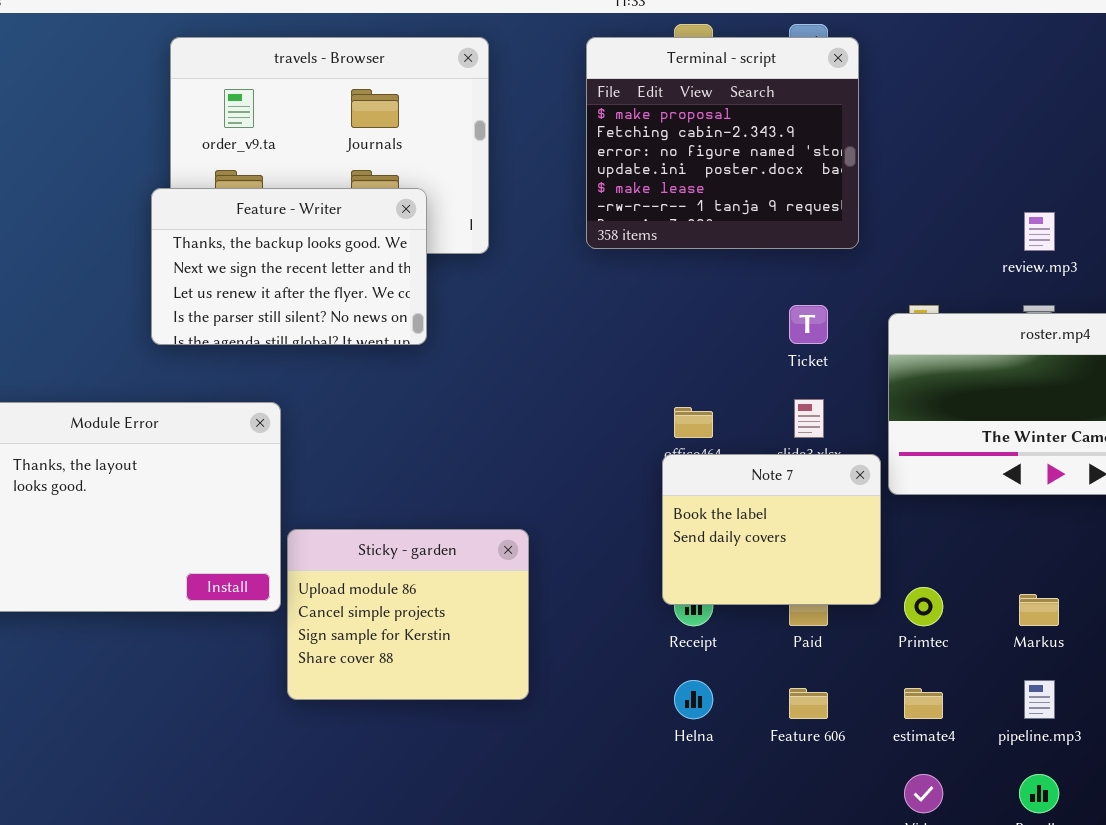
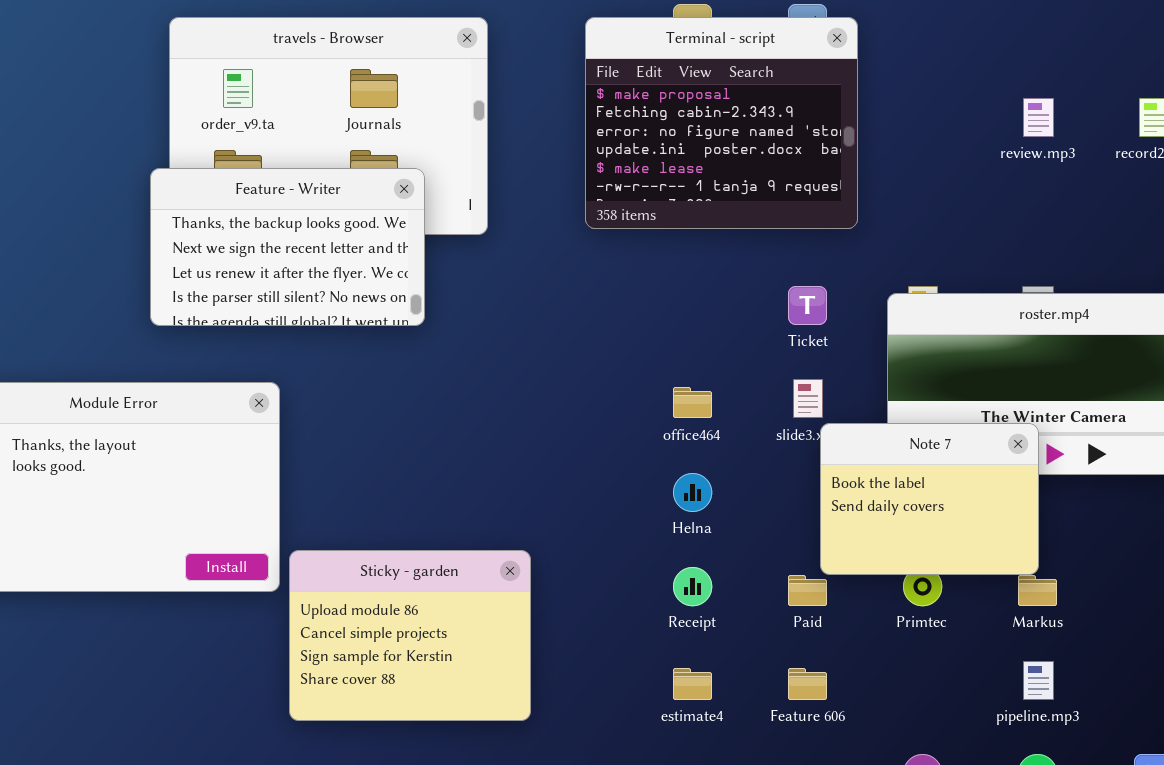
review.mp3: [1024,212,1055,251] -> [1023,98,1054,137], moved
Note 7: [662,454,881,605] -> [820,423,1039,575], moved
Sticky - garden: [287,529,529,700] -> [289,550,531,721], moved
Helna: [674,680,713,719] -> [673,473,712,512], moved
estimate4: [904,688,943,719] -> [673,668,712,700], moved

